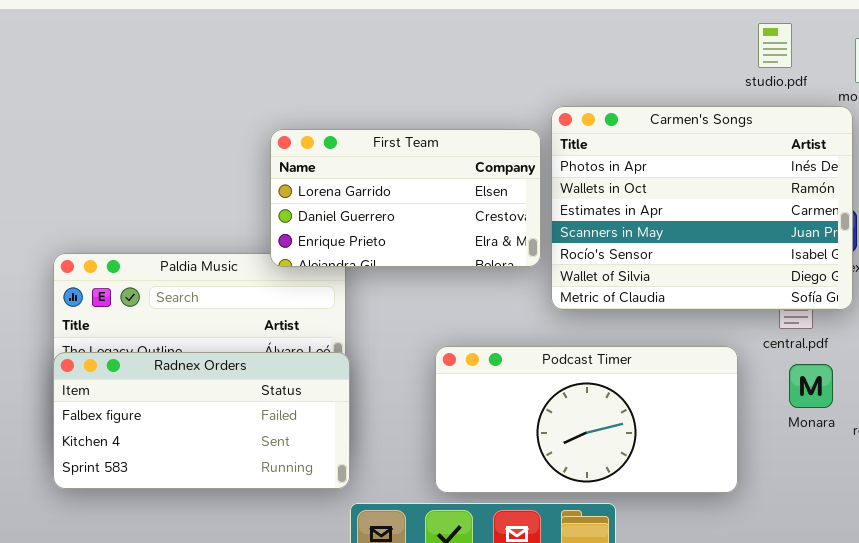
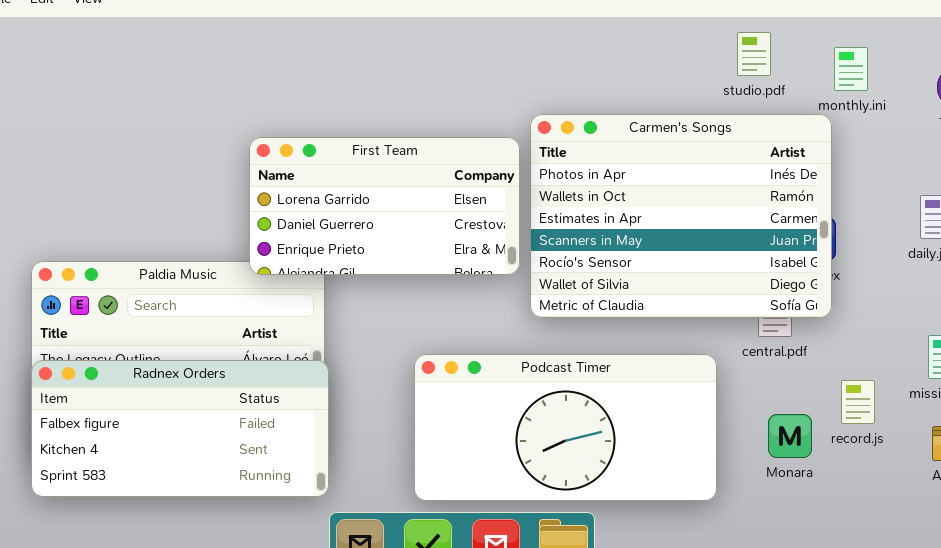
Monara: [789,364,833,408] -> [768,414,812,458], moved

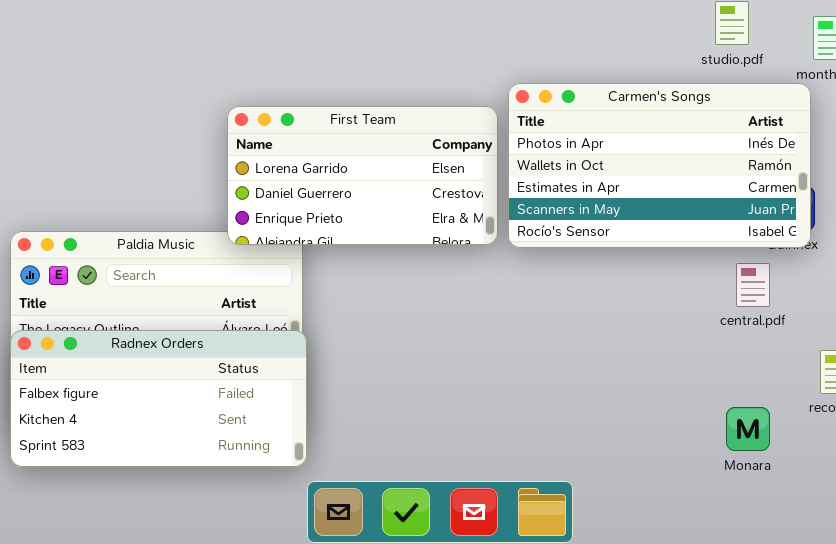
Carmen's Songs: [530,114,832,318] -> [508,83,811,248], resized
Podcast Timer: [414,354,717,501] -> none, closed
Monara: [768,414,812,458] -> [726,407,770,451], moved

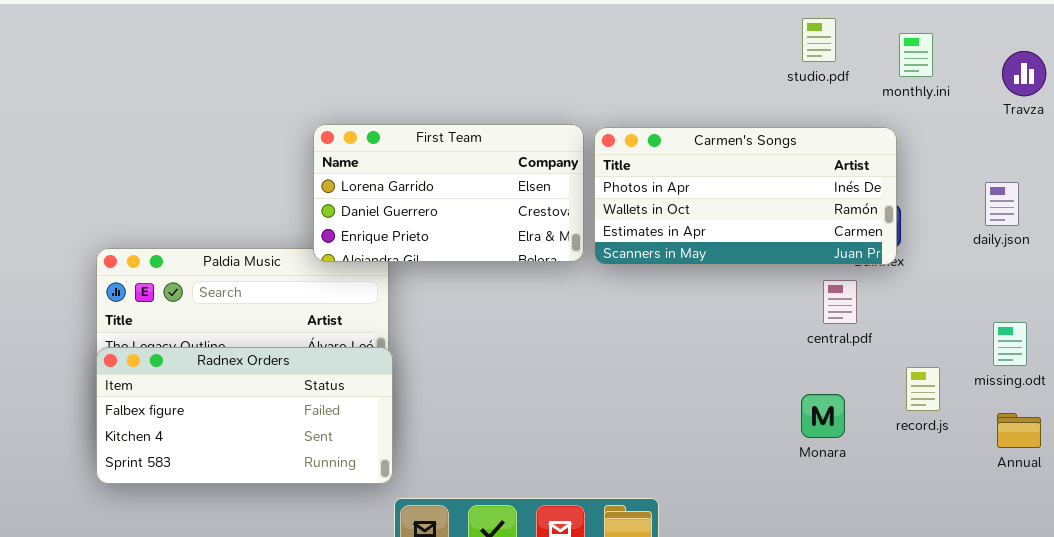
Carmen's Songs: [508,83,811,248] -> [594,127,897,265], resized
Monara: [726,407,770,451] -> [801,394,845,438], moved

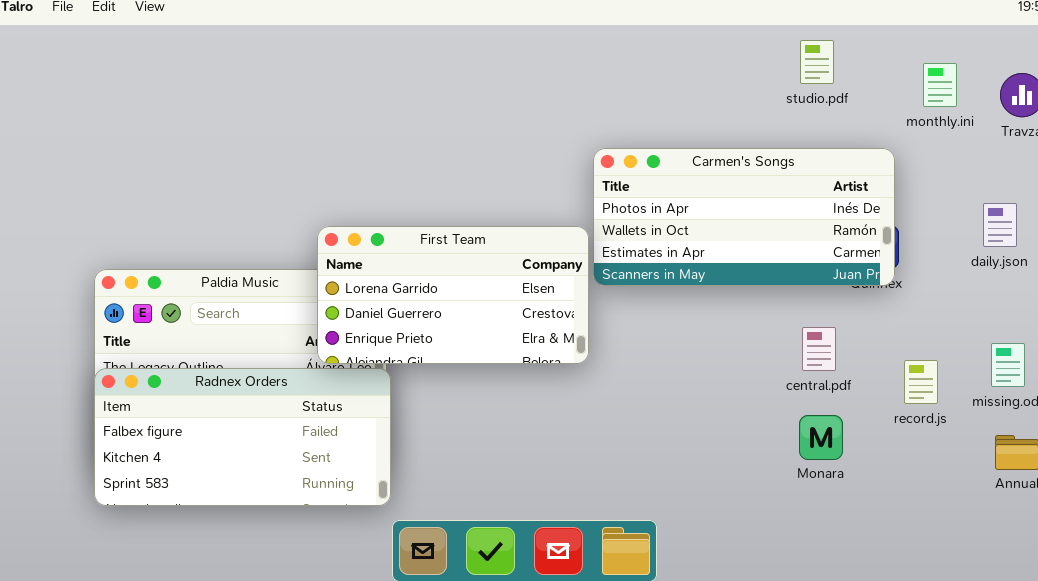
monthly.ini: [899,33,933,77] -> [923,63,957,107], moved
First Team: [313,124,584,262] -> [317,226,589,364], moved
central.pdf: [823,280,857,324] -> [802,327,836,371], moved
record.js: [906,367,940,411] -> [904,360,938,404], moved

